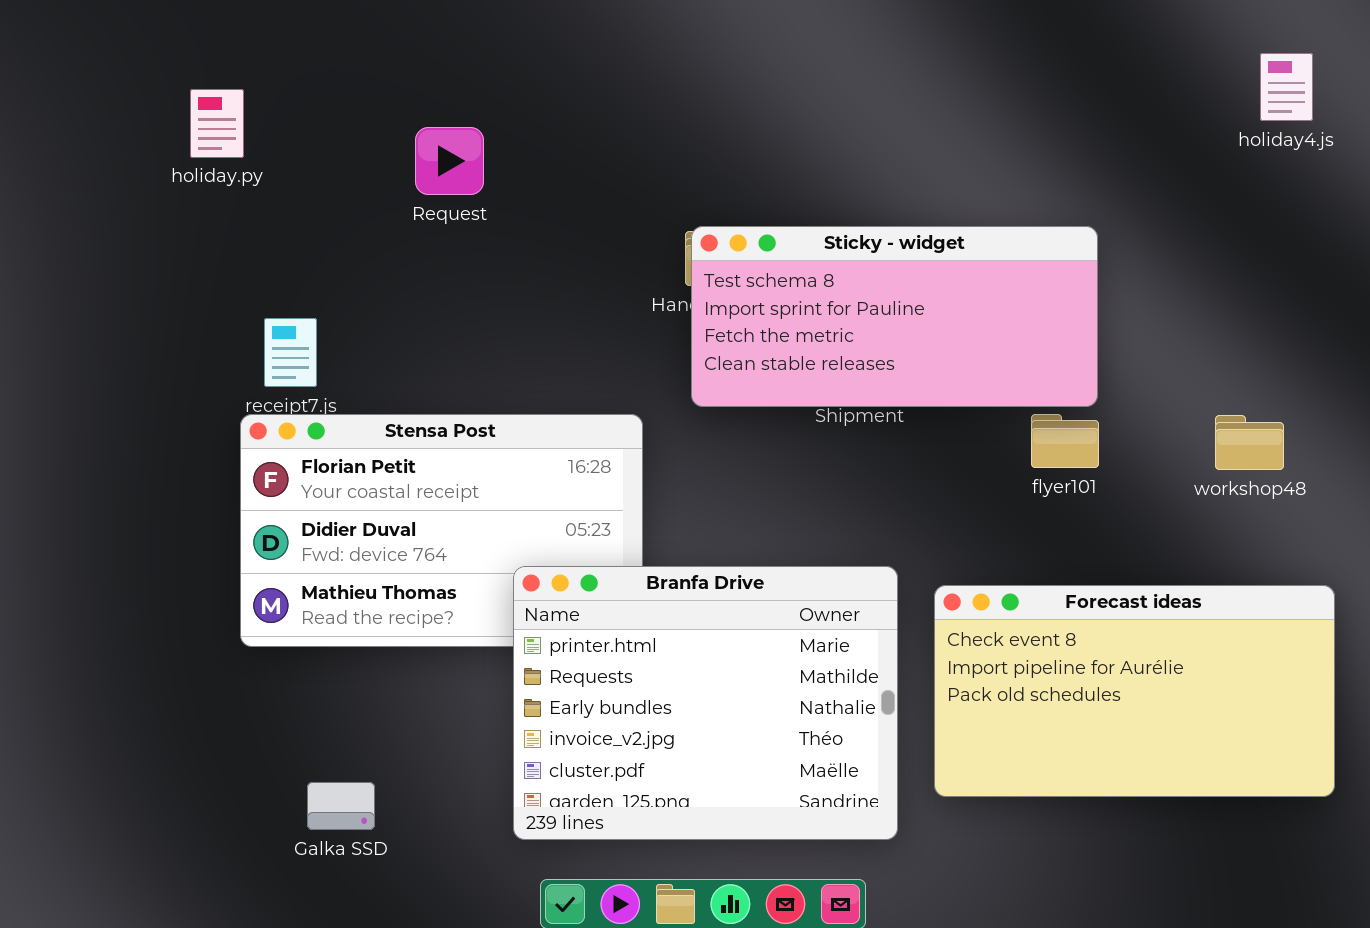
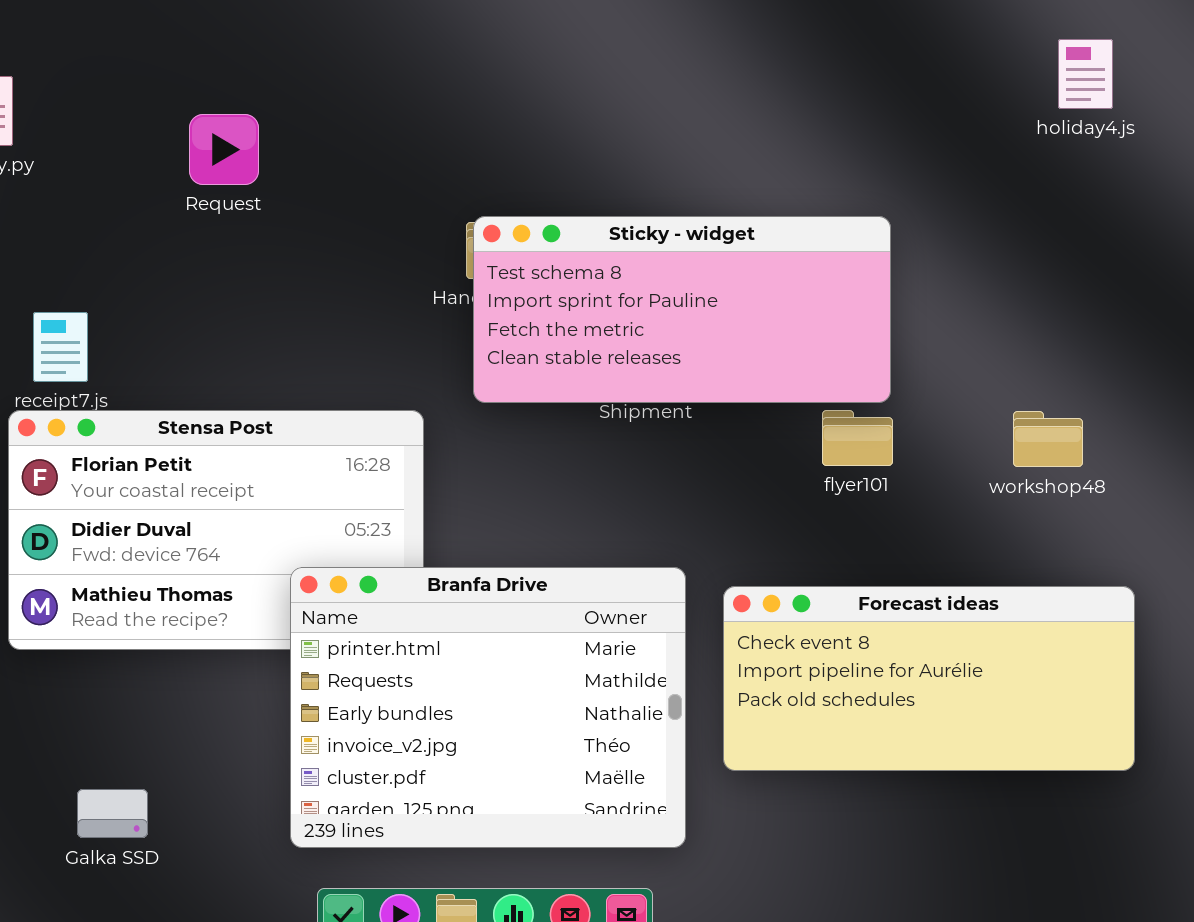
Forecast ideas: [934,585,1335,797] -> [723,586,1135,771], resized

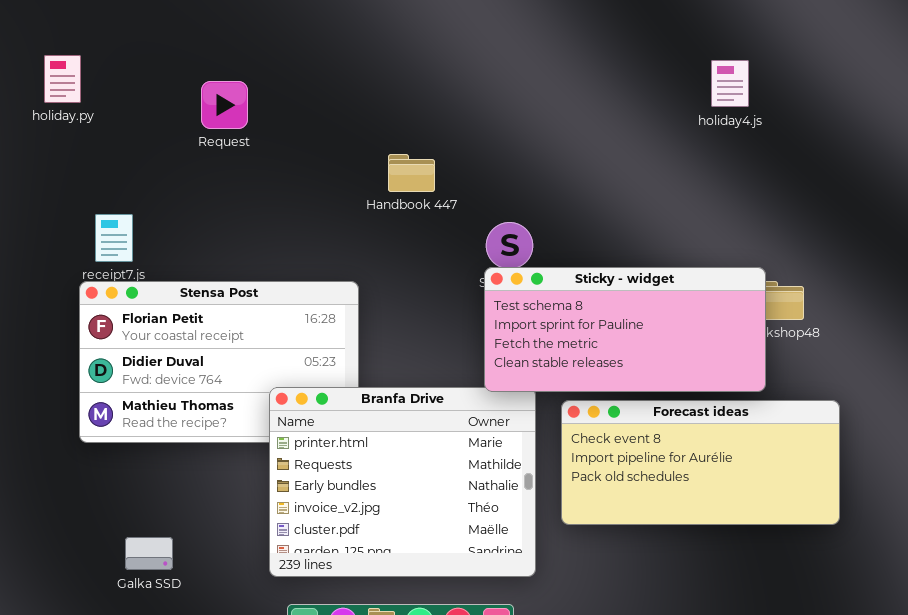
holiday4.js: [1058,39,1113,109] -> [711,60,749,107], moved
Sticky - widget: [473,216,891,403] -> [484,267,766,392], moved

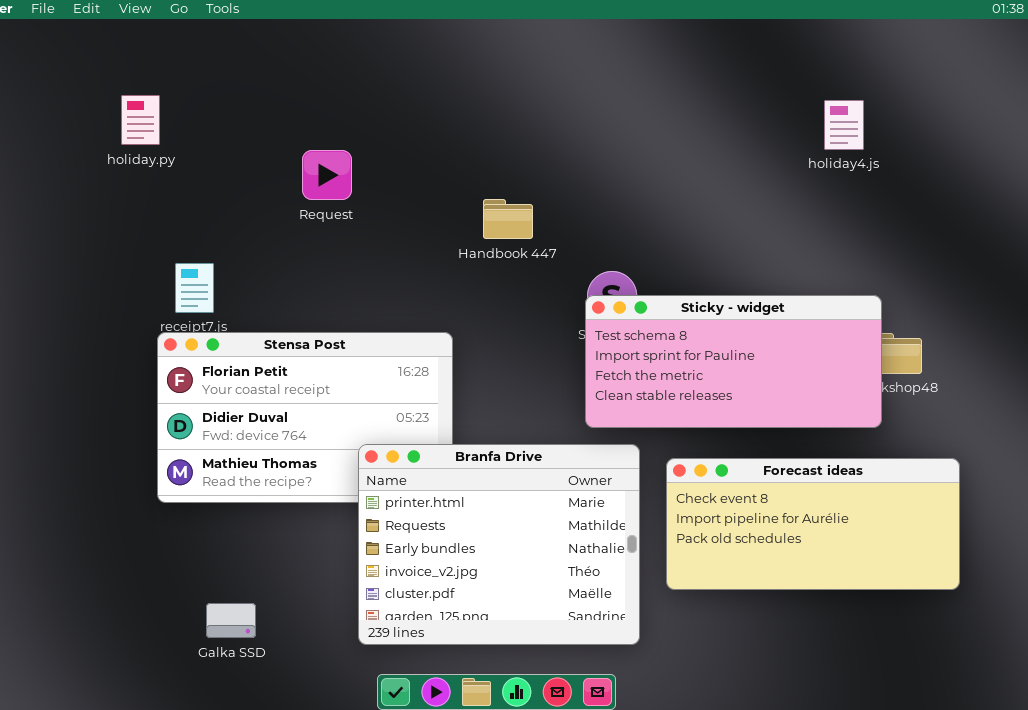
Request: [201,81,248,129] -> [302,150,352,200], moved
Sticky - widget: [484,267,766,392] -> [585,295,882,428], moved

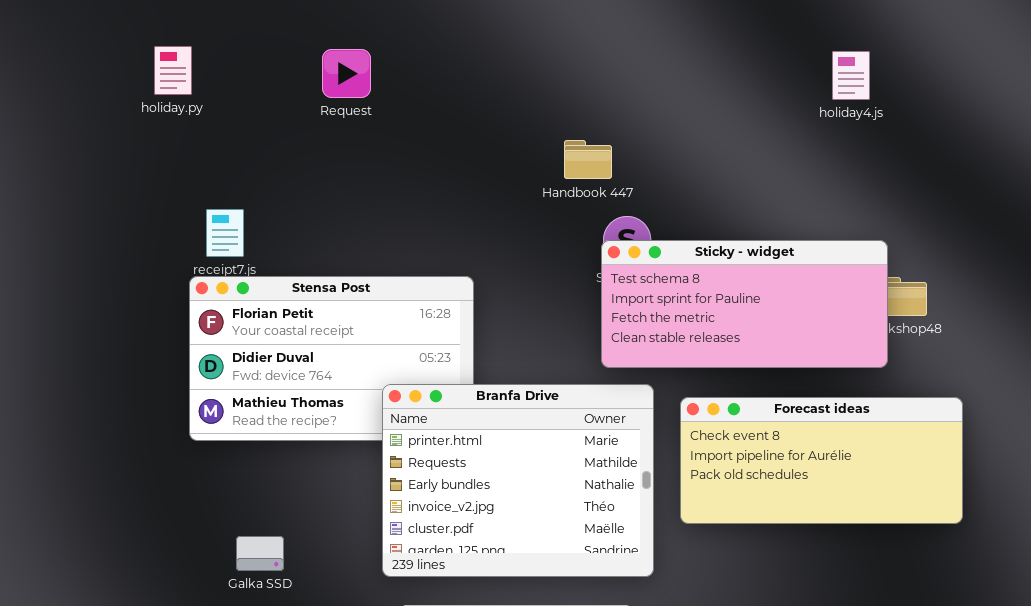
Request: [302,150,352,200] -> [322,49,371,98], moved
Handbook 447: [483,199,533,239] -> [564,140,612,179], moved

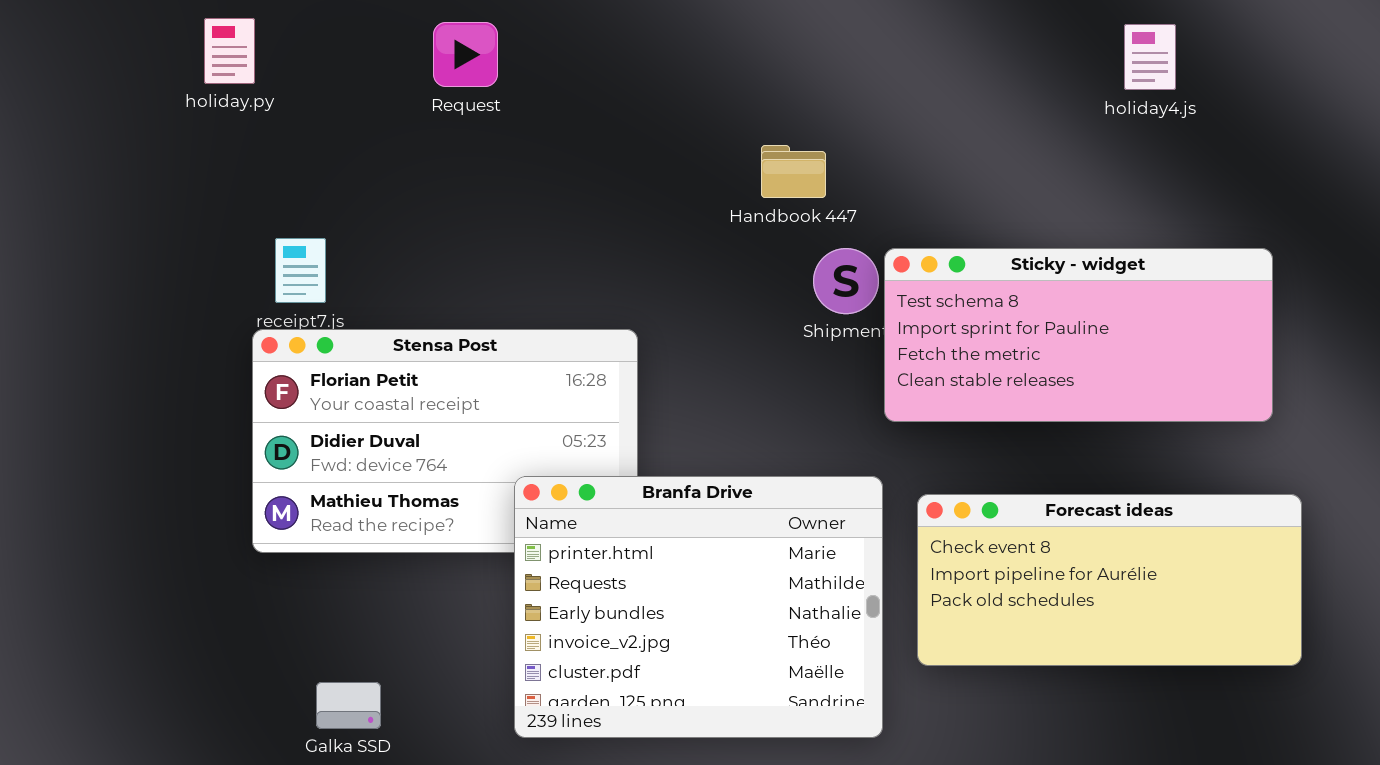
Sticky - widget: [601,240,888,368] -> [884,248,1273,422], moved

